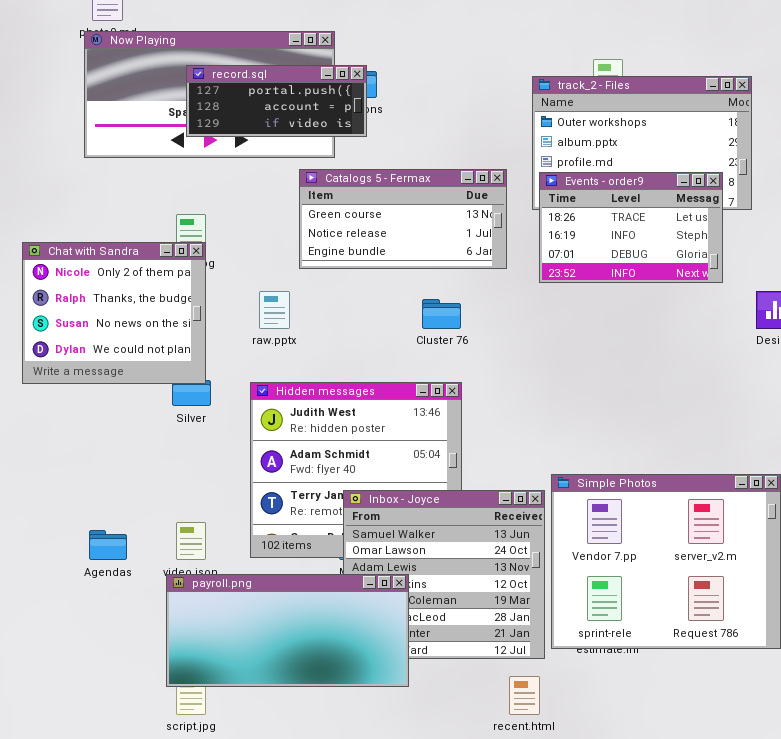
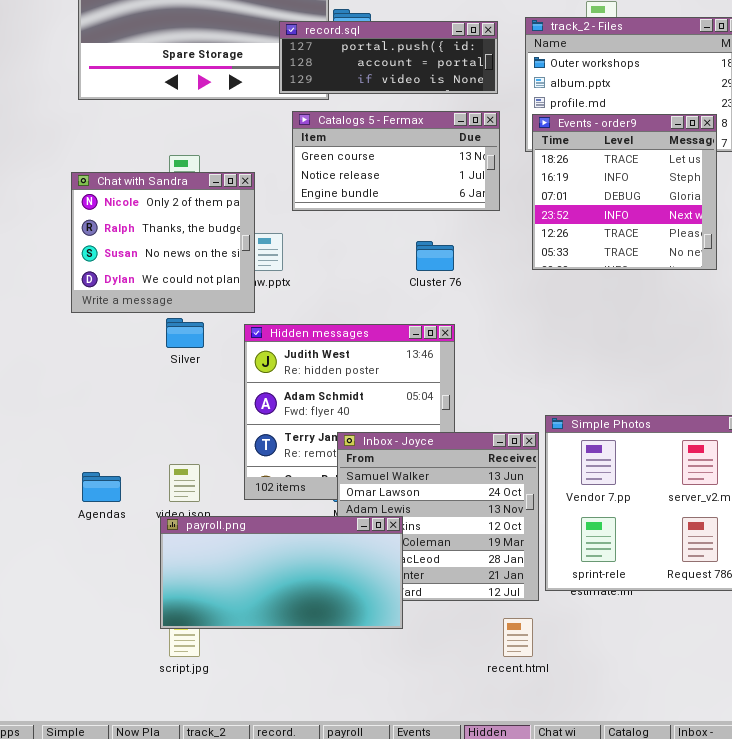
record.sql: [186,65,367,137] -> [279,21,498,94], moved, resized
Events - order9: [539,172,723,283] -> [532,114,717,270], resized
Chat with Sandra: [22,242,206,384] -> [71,172,255,313], moved

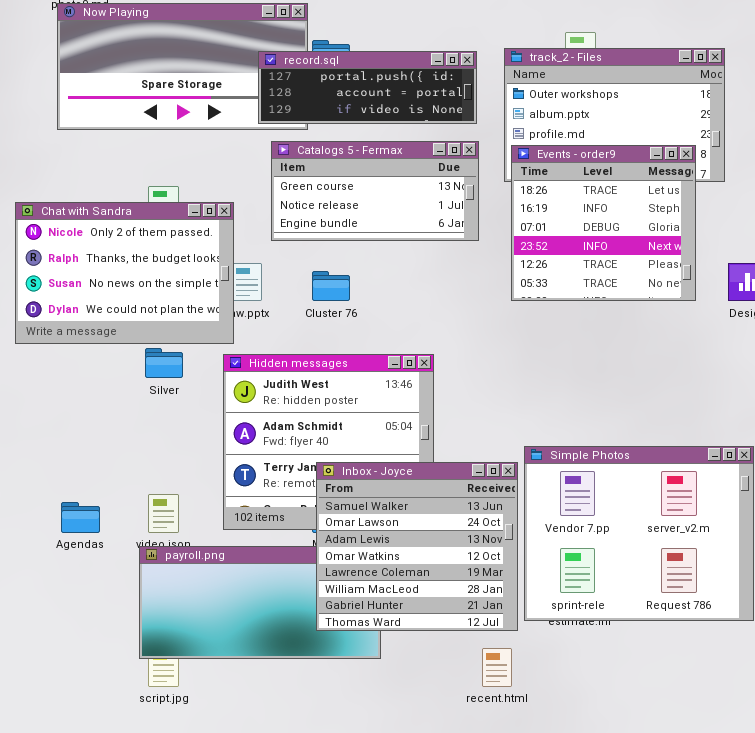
Chat with Sandra: [71,172,255,313] -> [15,202,234,344], resized
Cluster 76: [416,241,454,271] -> [312,271,350,301], moved
Inbox - Joyce: [337,432,539,601] -> [316,462,518,631], raised

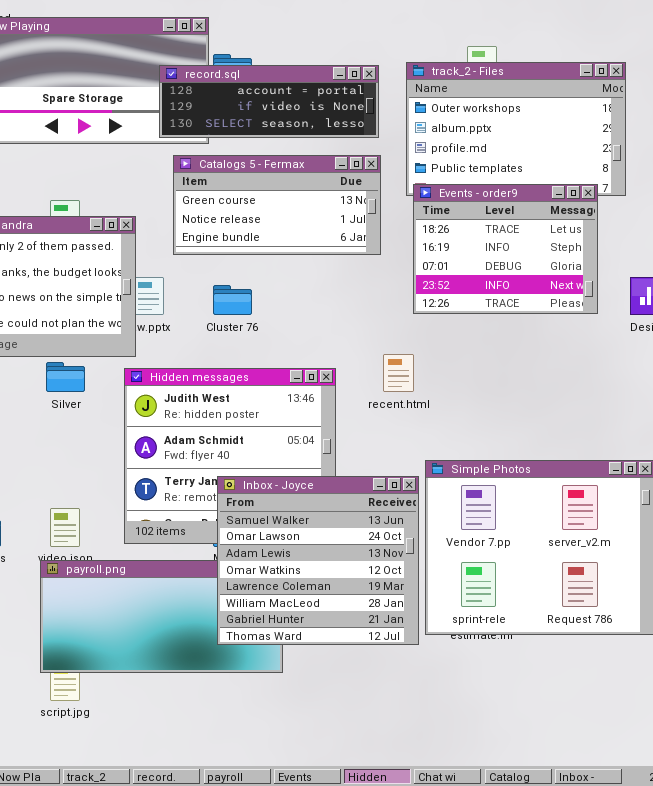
record.sql: [258,51,477,124] -> [159,65,379,138], scrolled down 1 row
Events - order9: [511,145,696,301] -> [413,184,598,314], resized
recent.html: [482,648,512,687] -> [383,354,414,392], moved

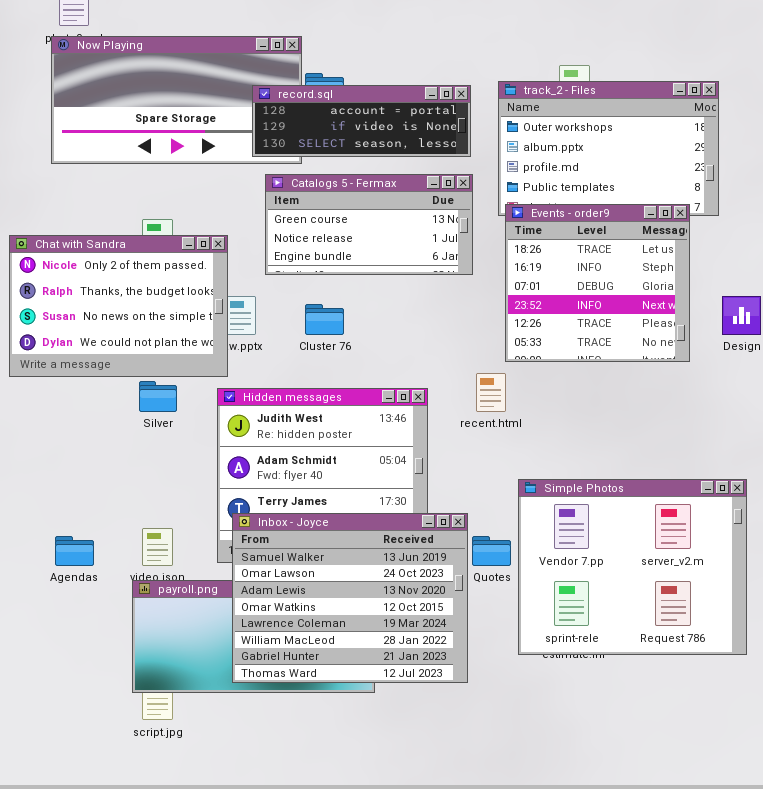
Events - order9: [413,184,598,314] -> [505,204,690,362], resized
Inbox - Joyce: [217,476,419,645] -> [232,513,468,683], moved, resized

